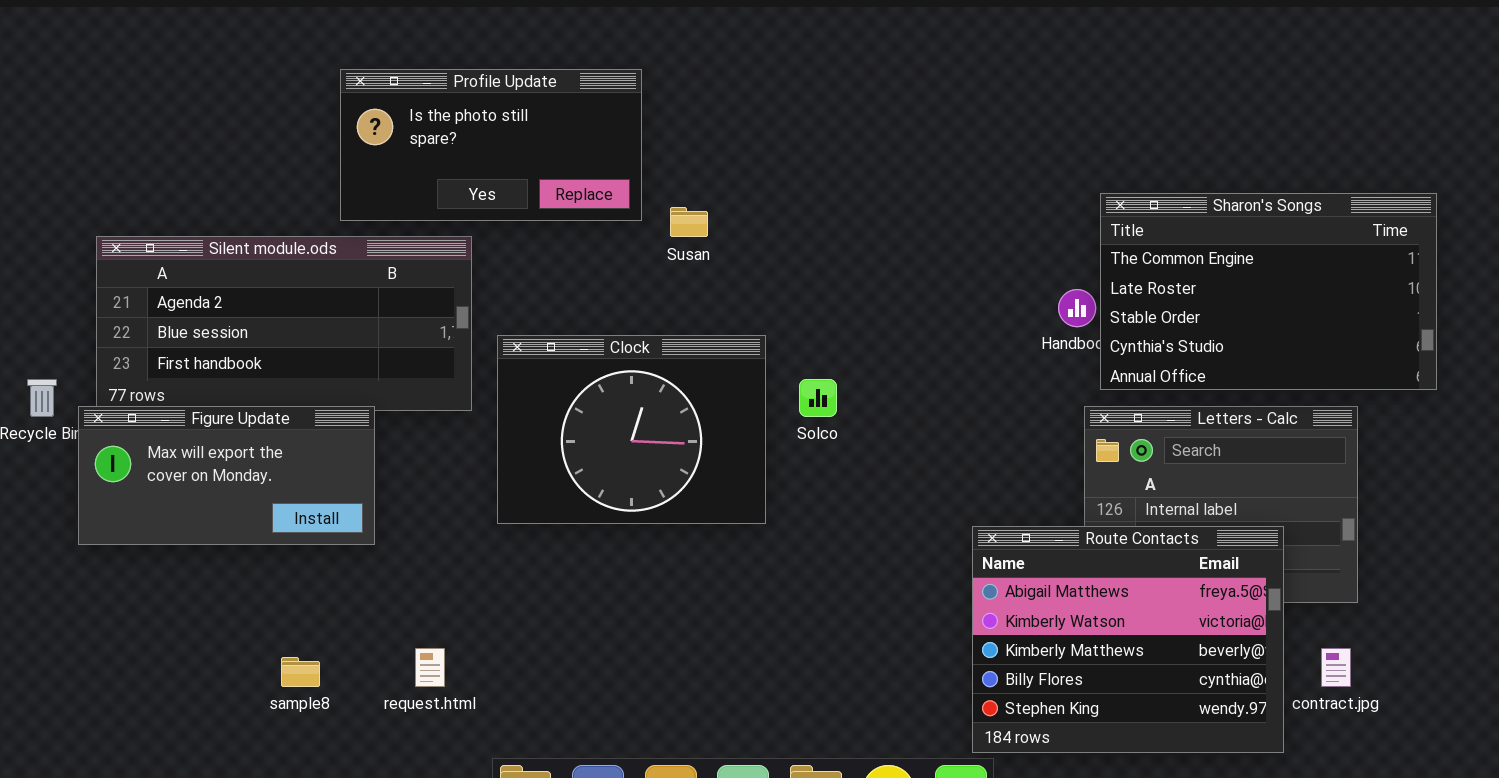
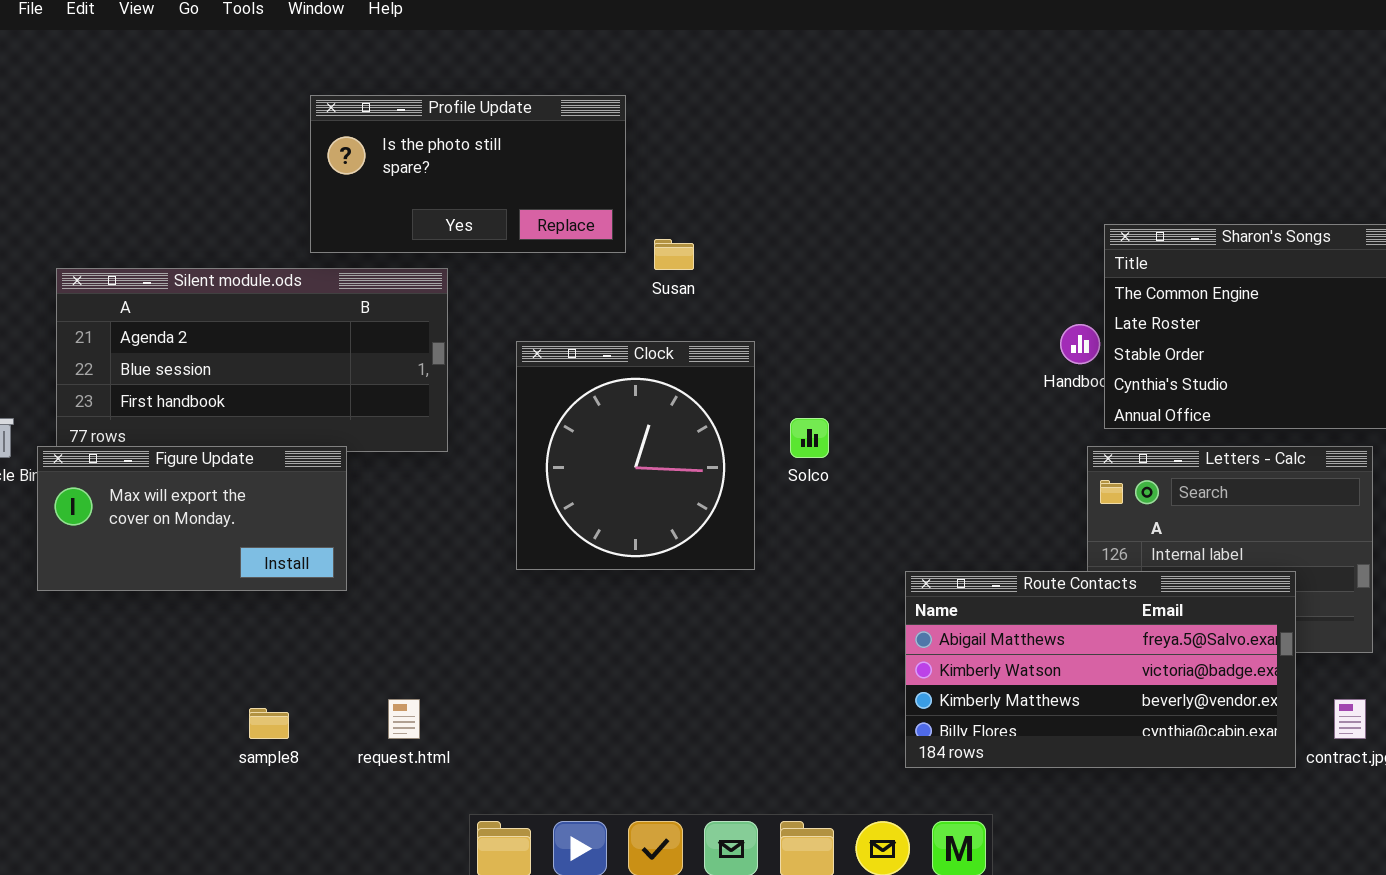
Clock: [497,335,766,524] -> [516,341,755,570], resized
Route Contacts: [972,526,1284,753] -> [905,571,1296,768], resized

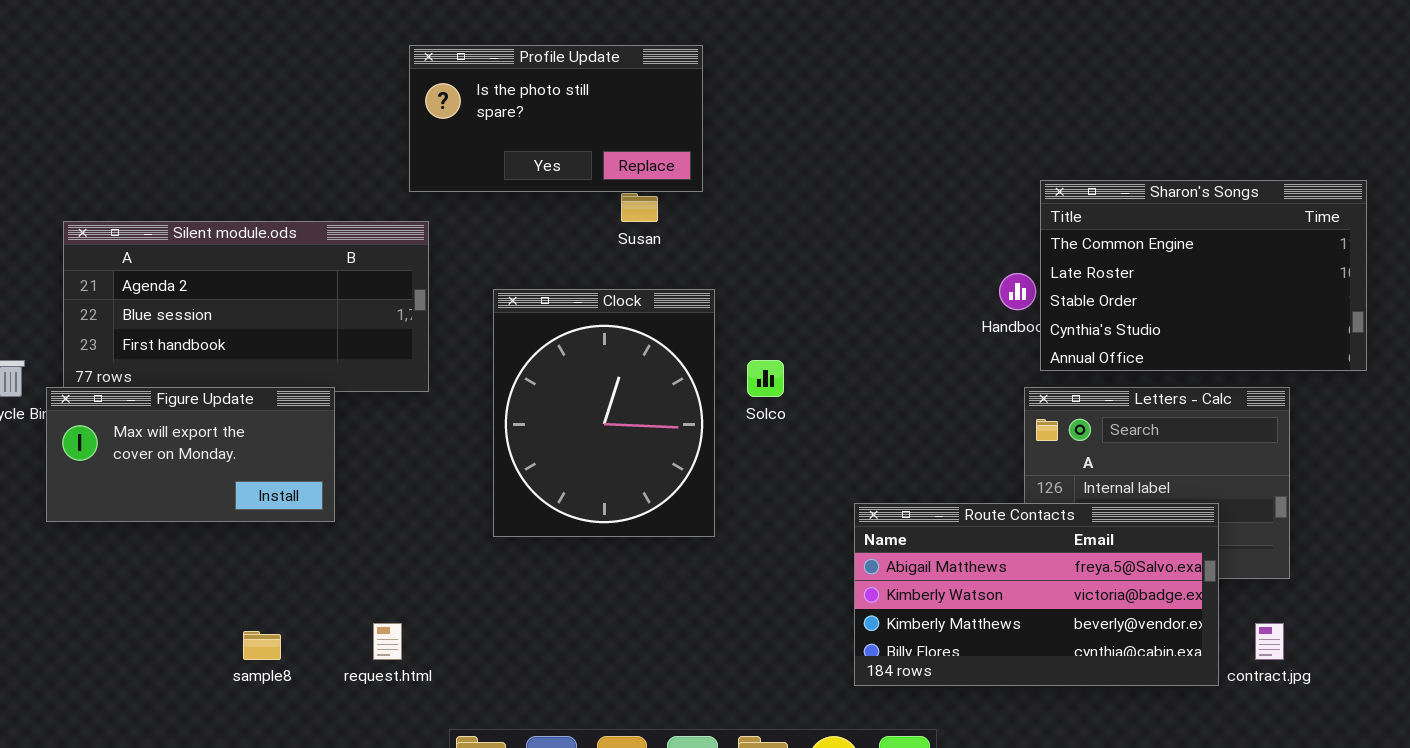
Profile Update: [310,95,626,253] -> [409,45,703,192], moved
Clock: [516,341,755,570] -> [493,289,715,537], resized

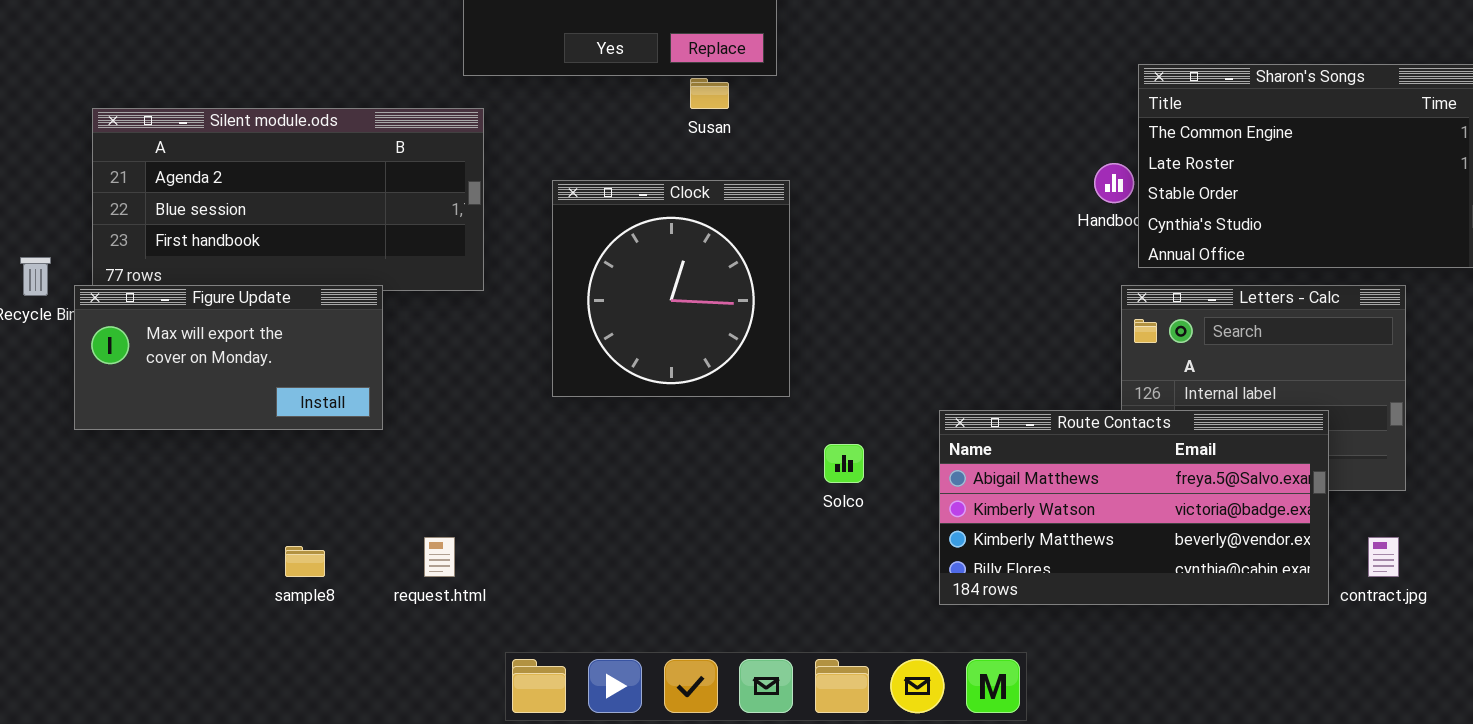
Clock: [493,289,715,537] -> [552,180,790,397], resized
Solco: [747,360,784,397] -> [824,444,864,483], moved

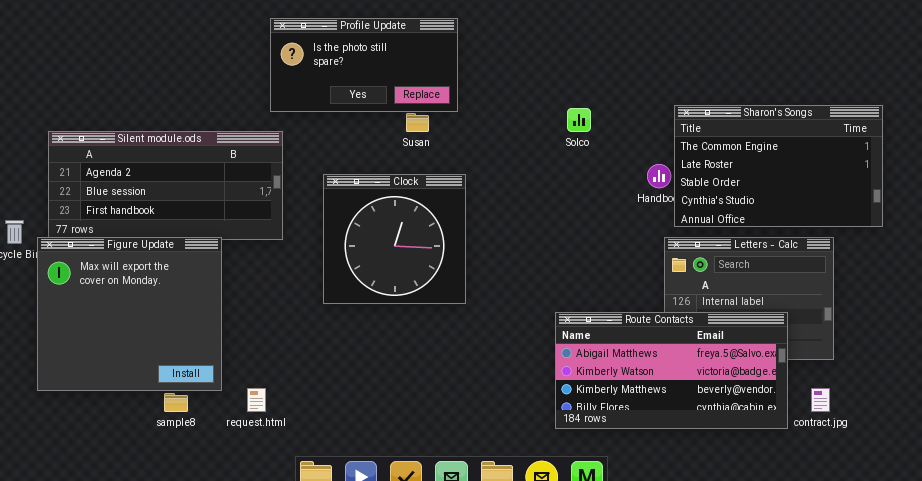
Figure Update: [74,285,383,430] -> [37,237,222,391], resized
Solco: [824,444,864,483] -> [567,108,591,132], moved

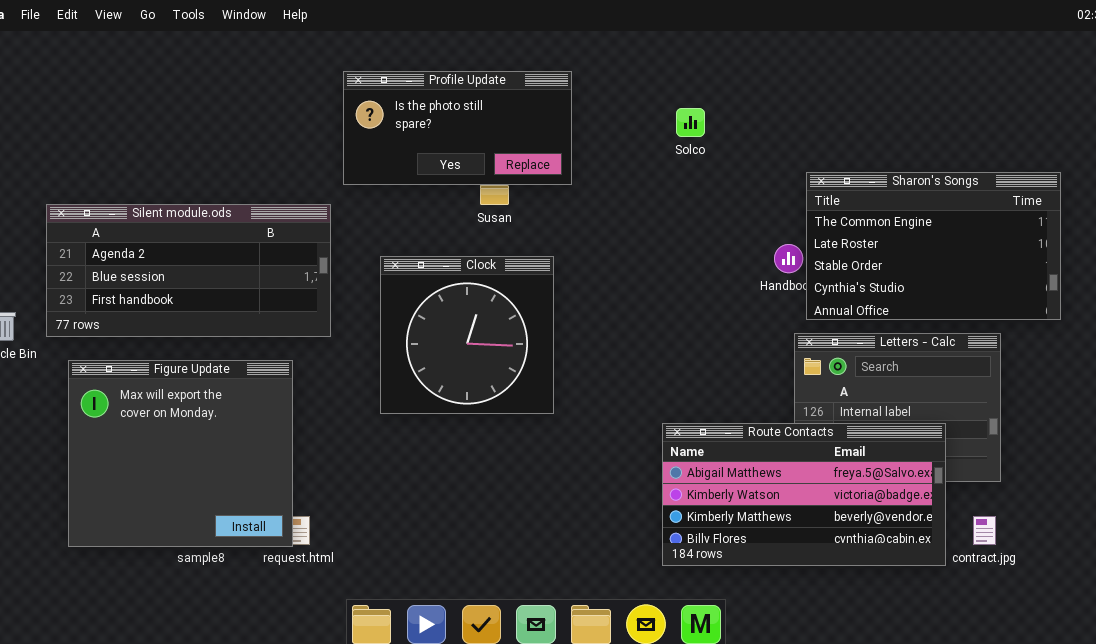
Profile Update: [270,18,458,112] -> [343,71,572,185], moved
Solco: [567,108,591,132] -> [676,108,705,137], moved
Figure Update: [37,237,222,391] -> [68,360,293,547], moved

